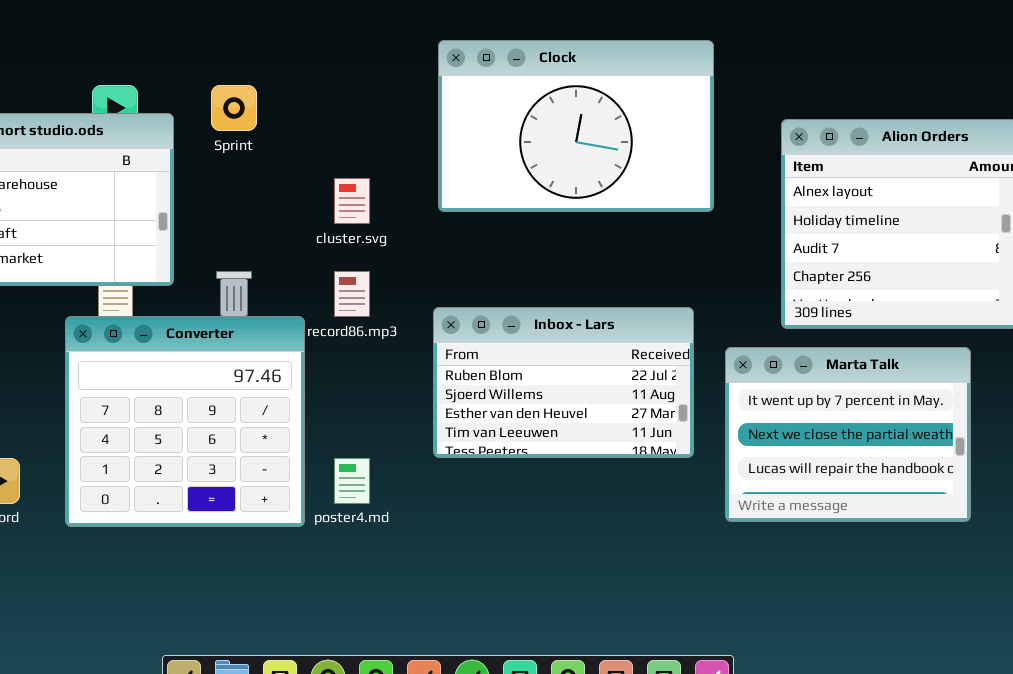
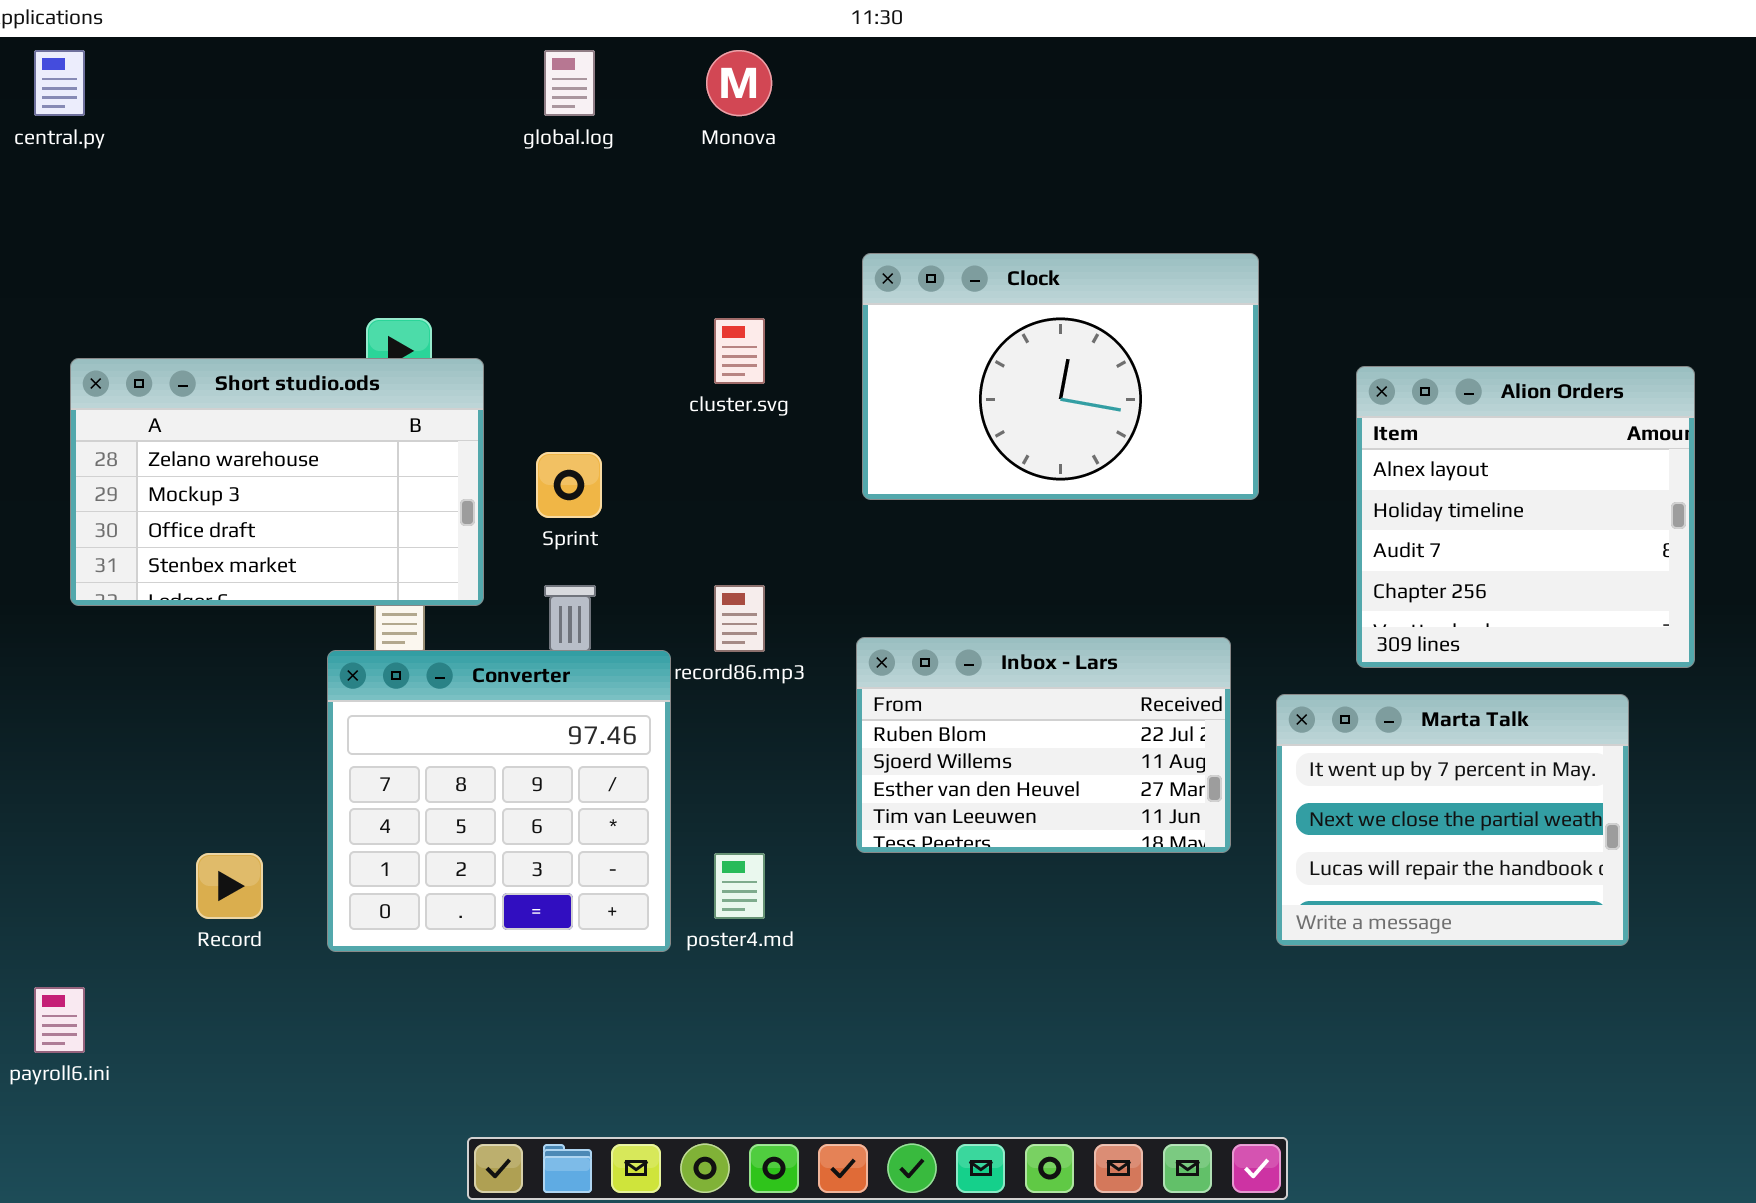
Sprint: [211,85,257,131] -> [536,452,602,518], moved
cluster.svg: [334,178,370,224] -> [714,318,765,384], moved

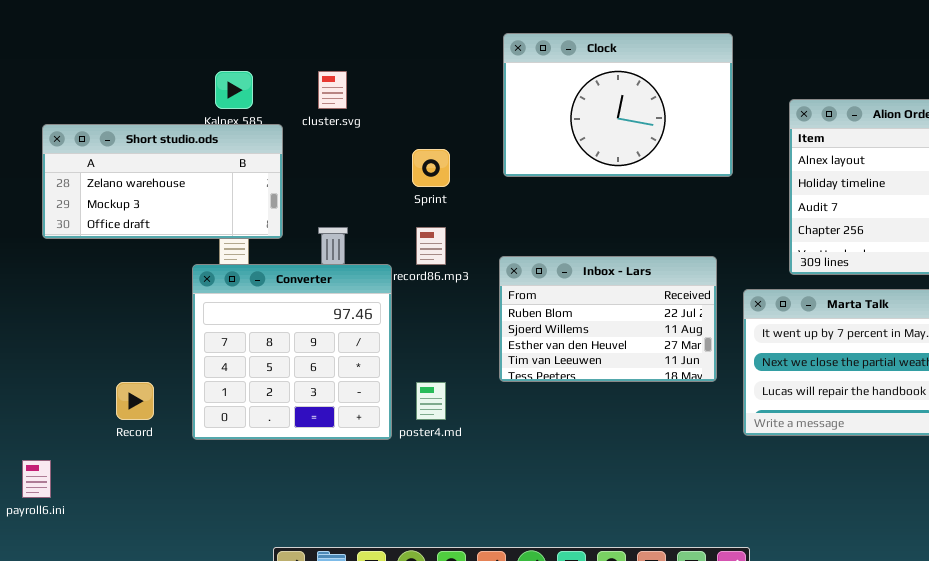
cluster.svg: [714,318,765,384] -> [318,71,347,109], moved
Short studio.ods: [70,358,484,606] -> [42,124,283,239], resized
Sprint: [536,452,602,518] -> [412,149,450,187], moved

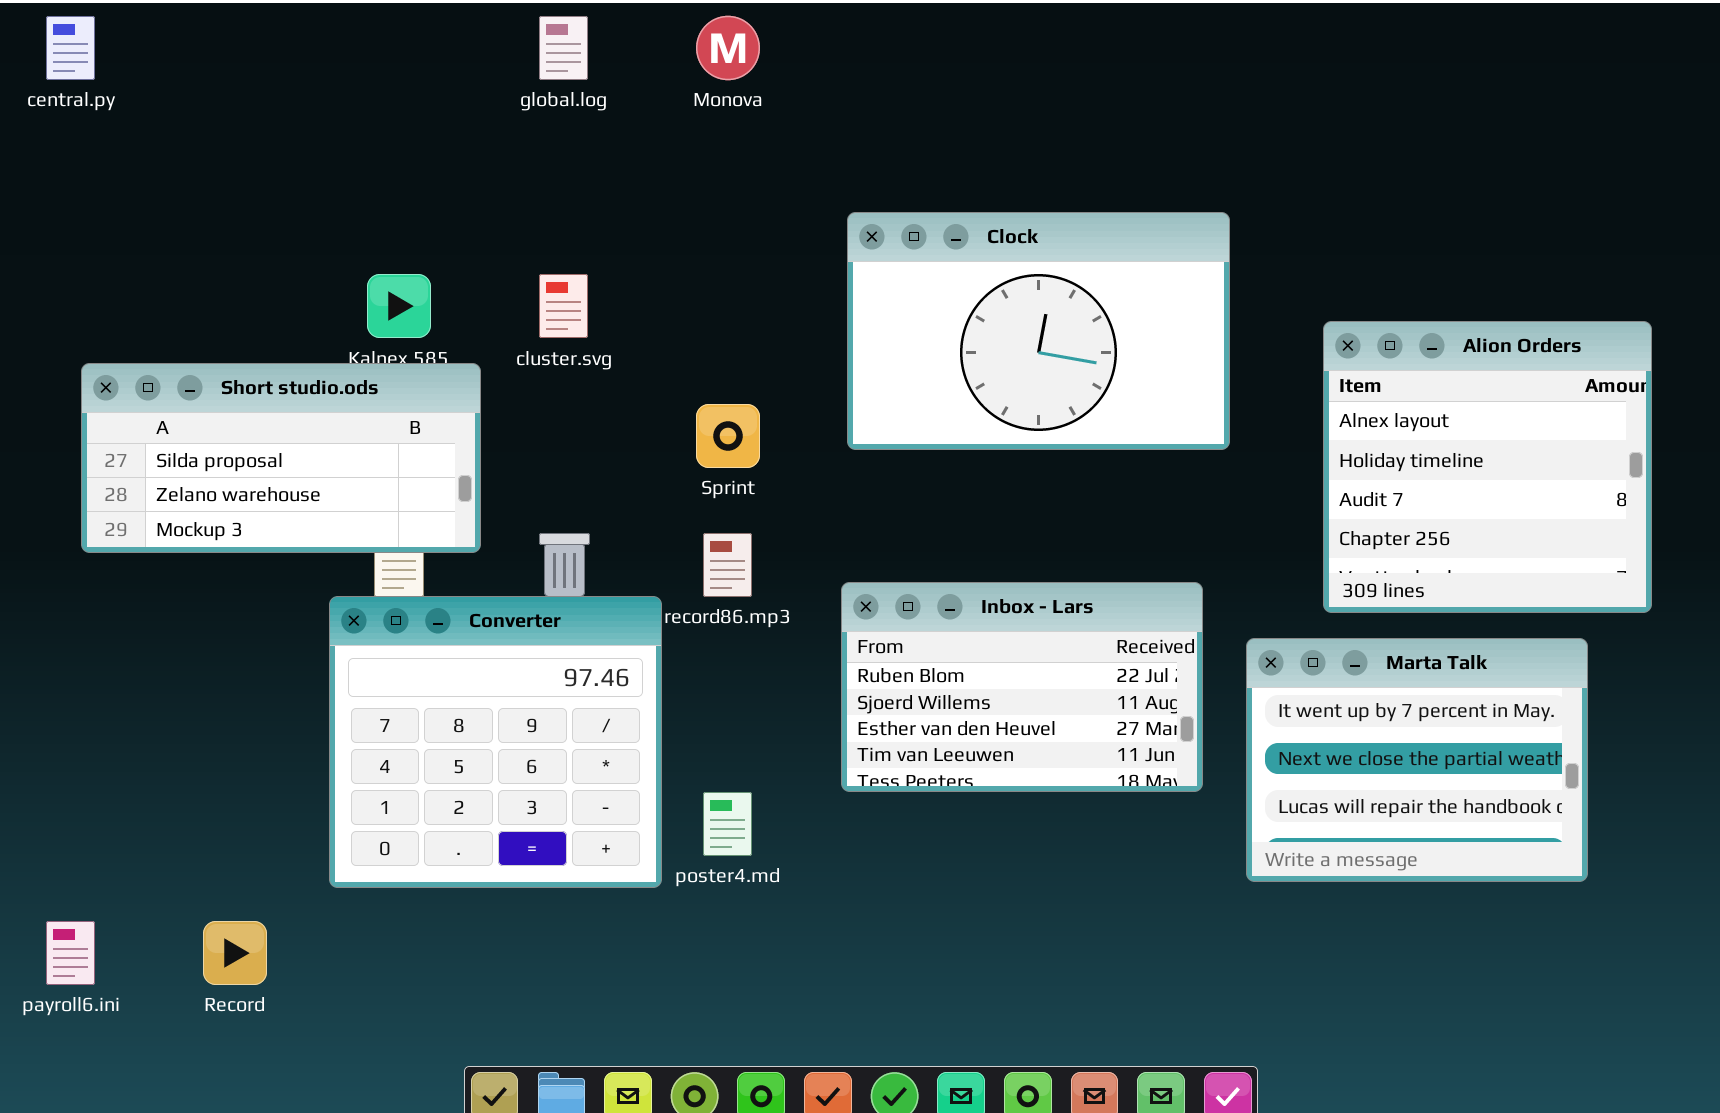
Short studio.ods: [42,124,283,239] -> [81,363,481,553], scrolled up 1 row
Record: [116,382,154,420] -> [203,921,267,985], moved

